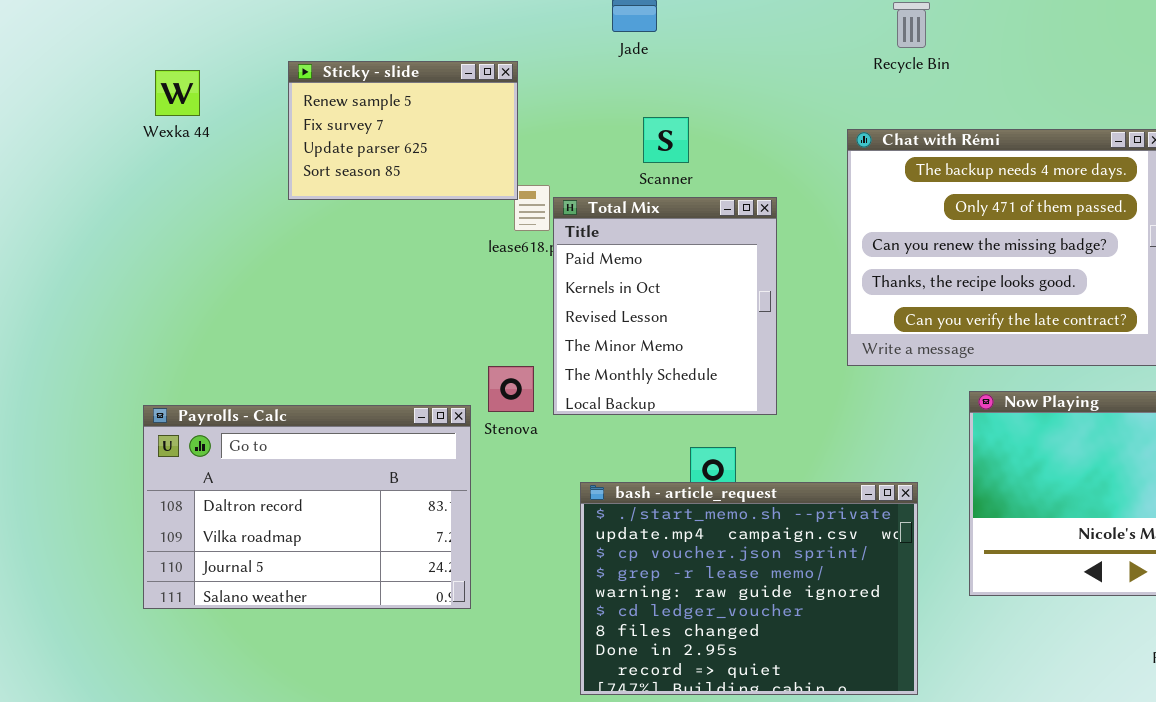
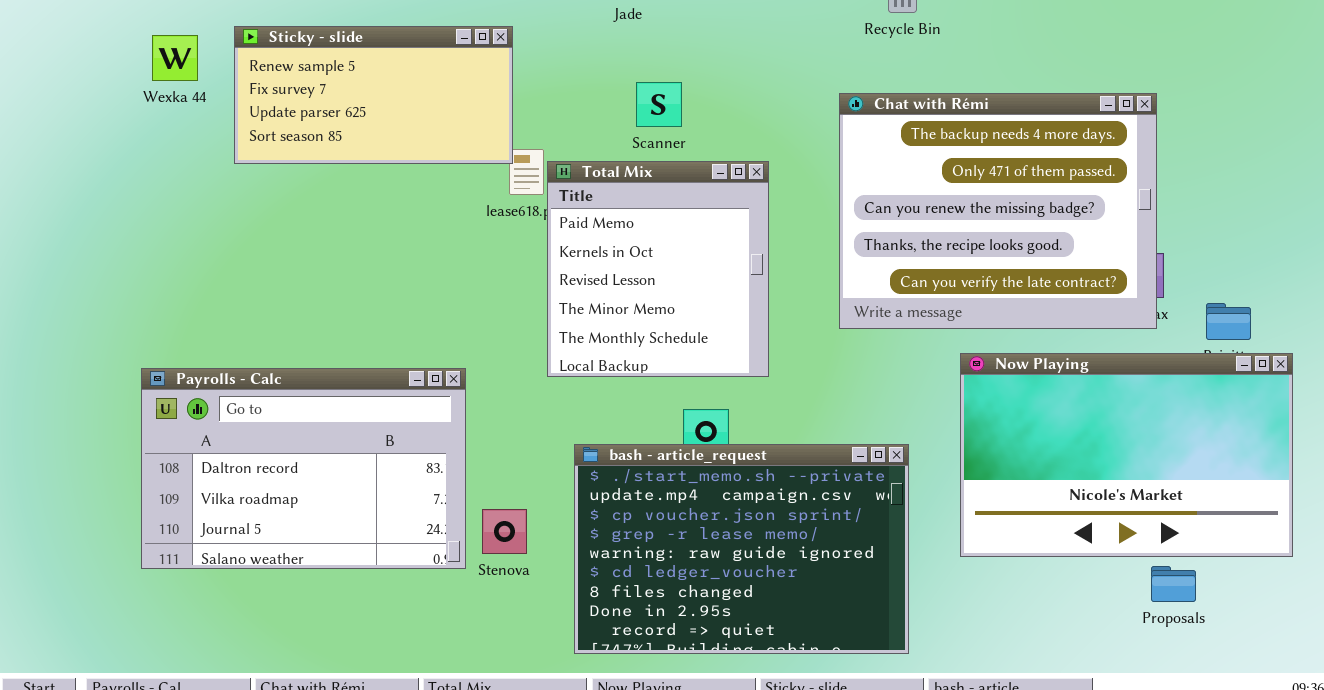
Sticky - slide: [288,61,518,200] -> [234,26,513,164], resized
Stenova: [488,366,534,412] -> [482,509,527,554], moved

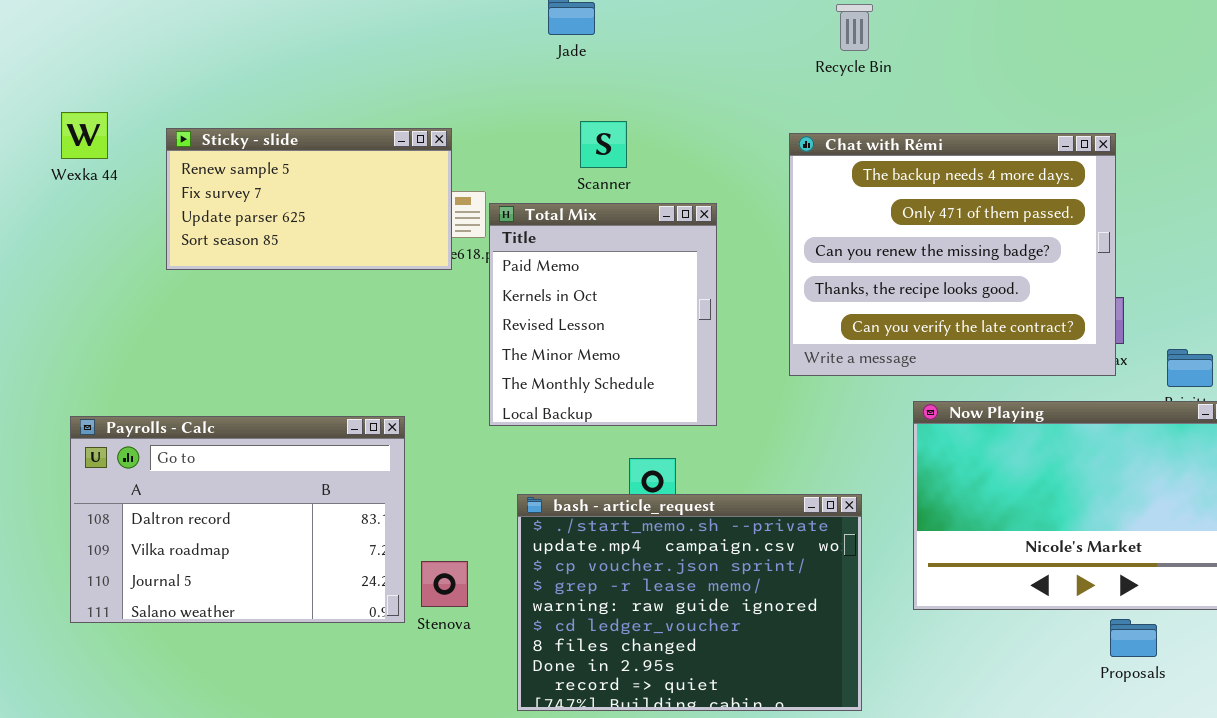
Sticky - slide: [234,26,513,164] -> [166,128,452,270], moved
Wexka 44: [152,35,198,81] -> [61,112,108,159], moved

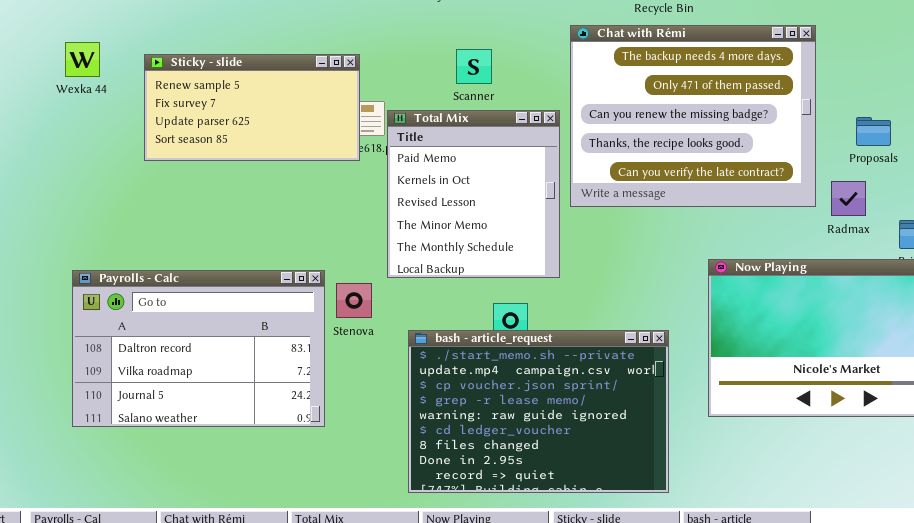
Chat with Rémi: [789,133,1116,376] -> [570,25,816,207], moved
Stenova: [421,561,468,607] -> [336,283,372,318], moved
Proposals: [1110,619,1157,657] -> [856,117,891,146], moved

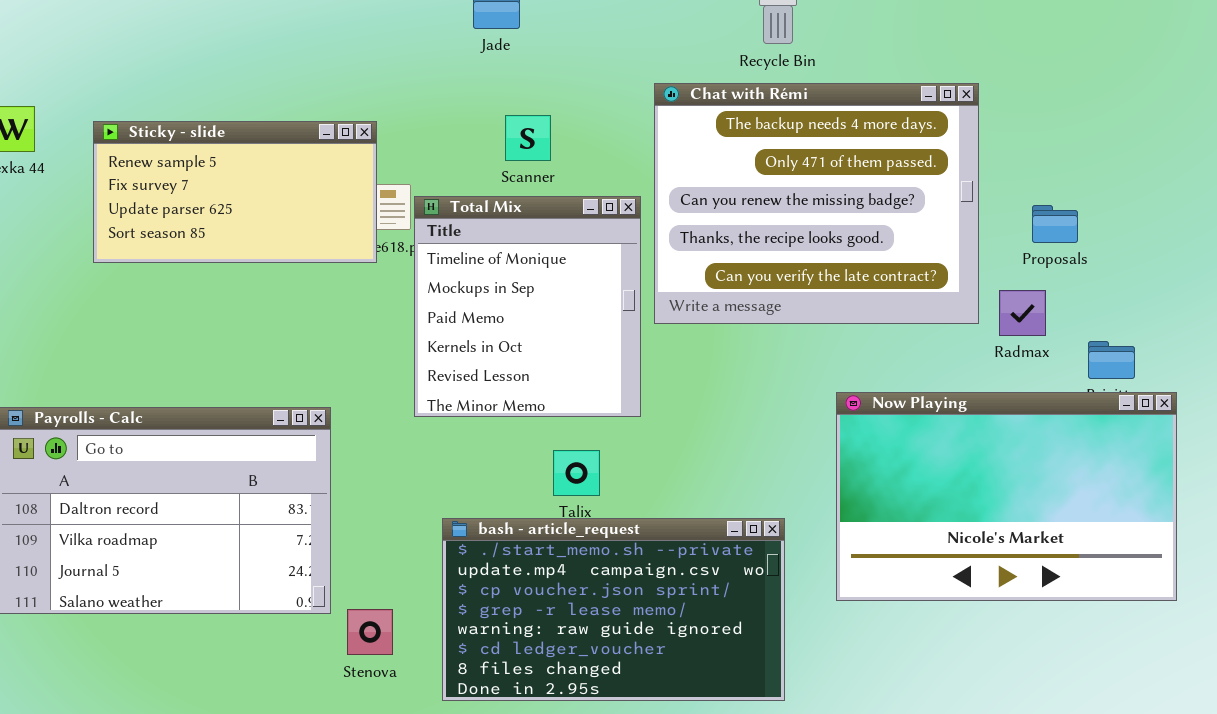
Total Mix: [387,110,560,278] -> [414,196,641,417], scrolled up 2 rows
Stenova: [336,283,372,318] -> [347,609,393,655], moved
bash - article_request: [408,330,669,493] -> [442,518,785,701], resized

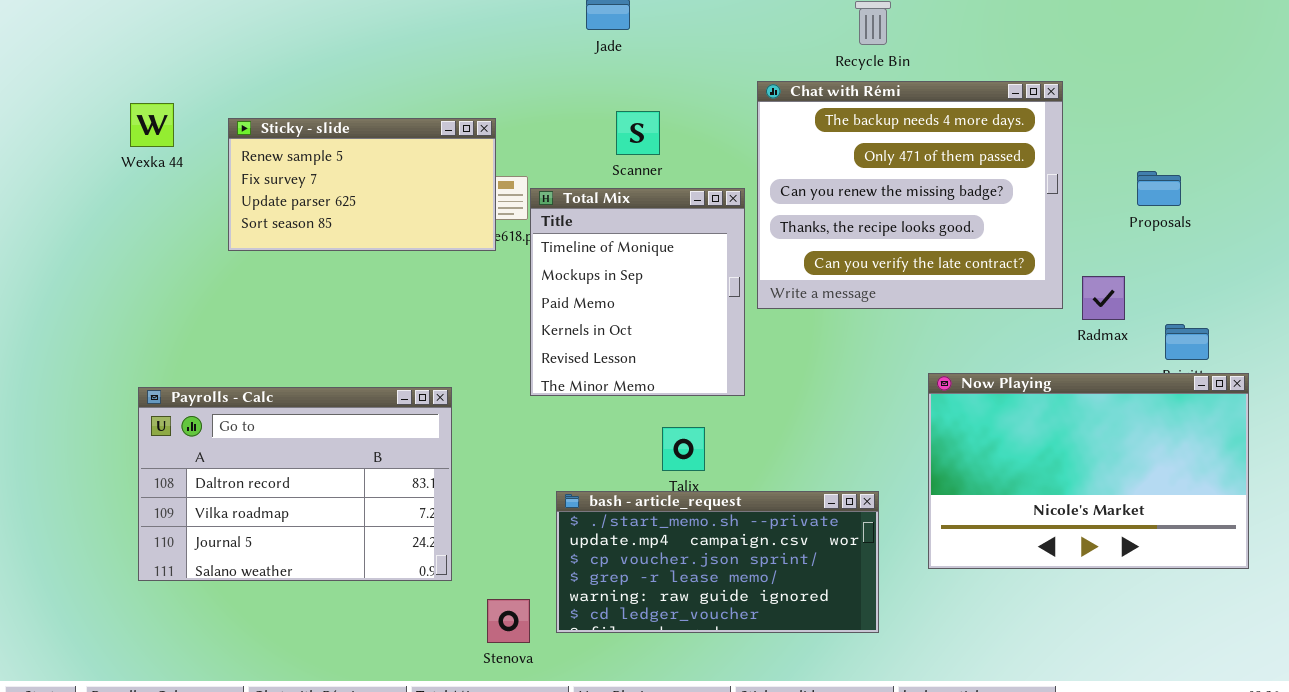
Proposals: [1032,205,1078,243] -> [1137,171,1181,206], moved
bash - article_request: [442,518,785,701] -> [556,491,879,633], resized
Stenova: [347,609,393,655] -> [487,599,530,643], moved

